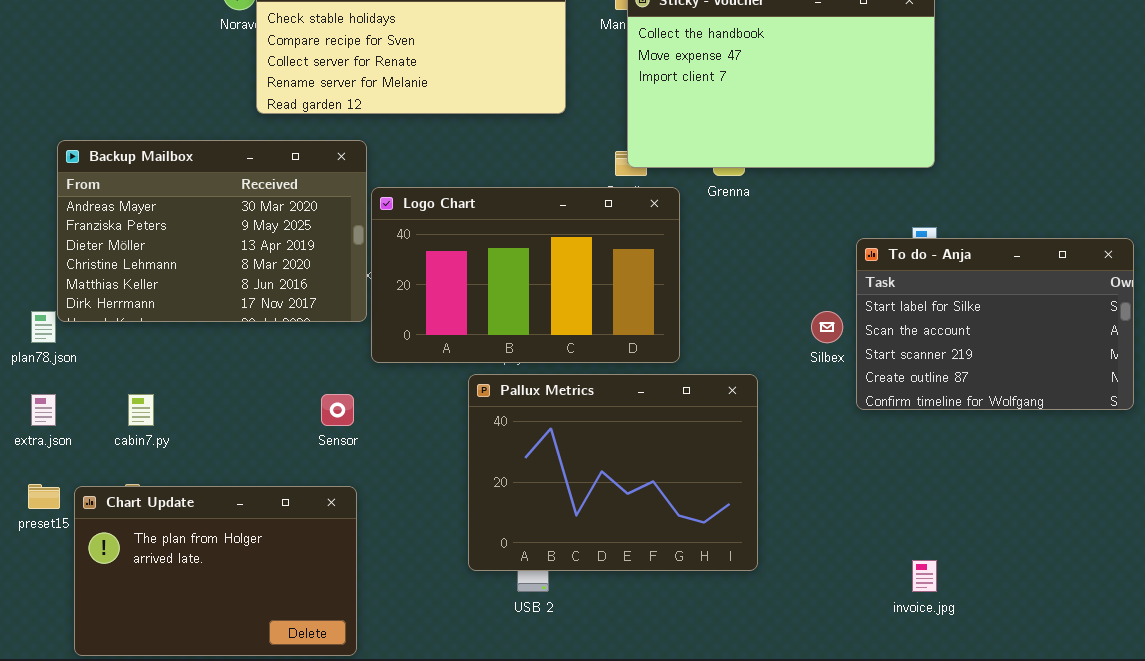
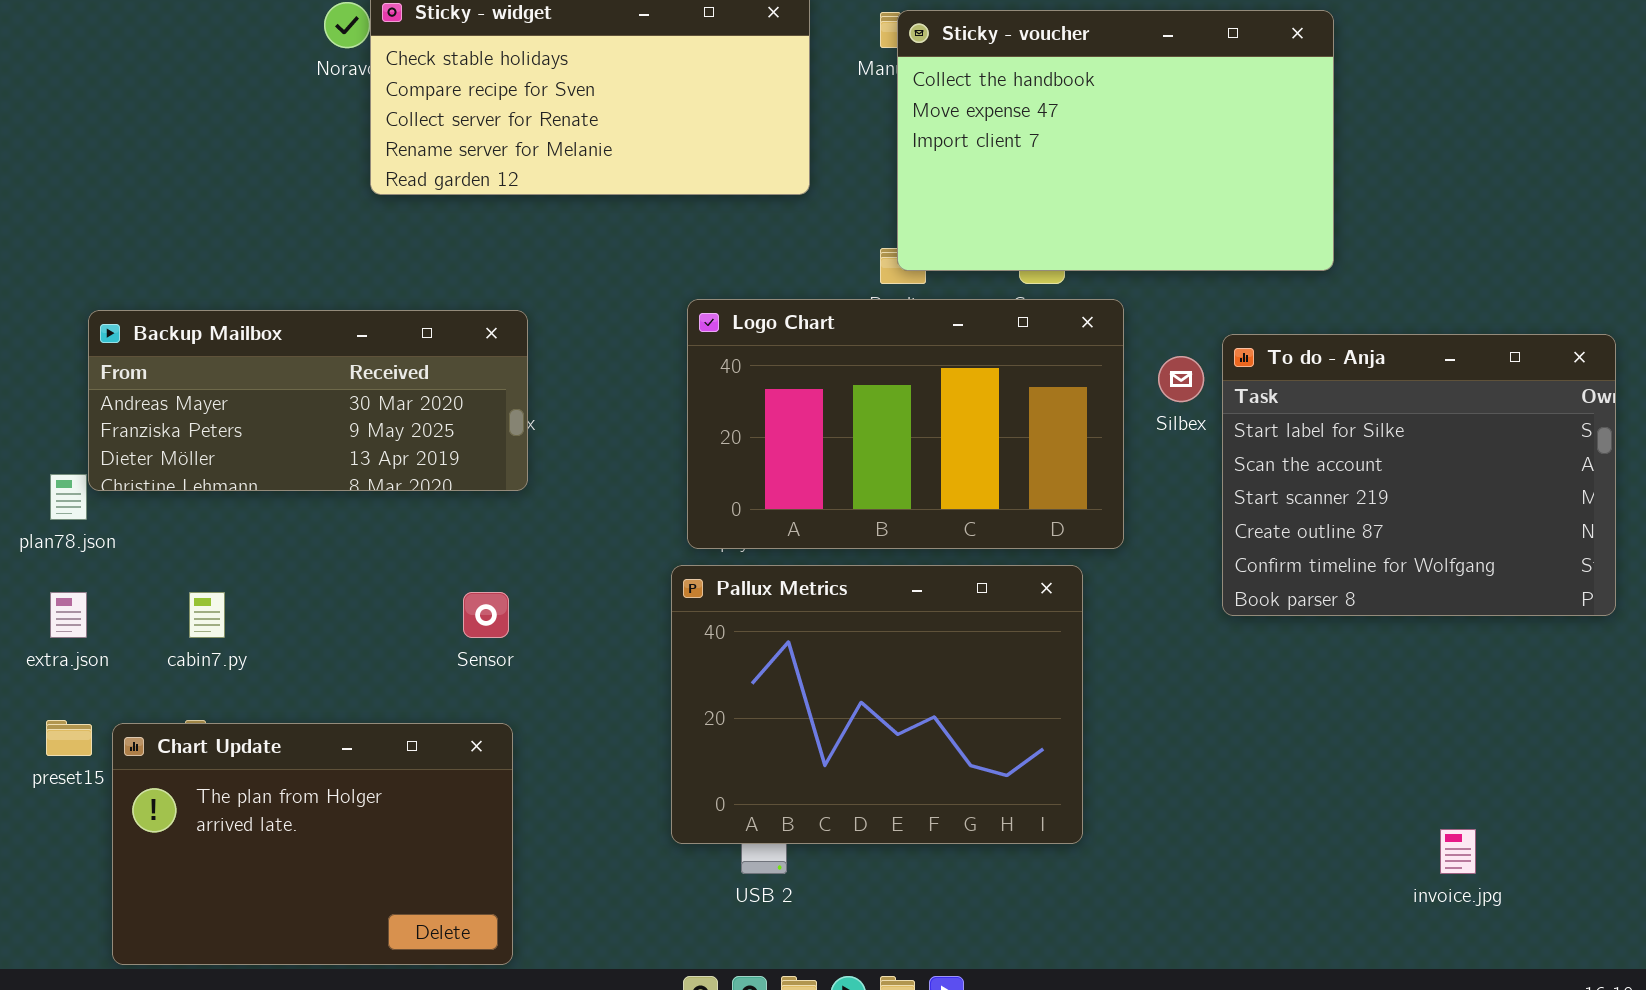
Backup Mailbox: [57,140,367,322] -> [88,310,528,491], resized
Logo Chart: [371,187,680,363] -> [687,299,1124,549], moved
To do - Anja: [856,238,1134,410] -> [1222,334,1616,616], resized
Silbex: [811,311,843,343] -> [1158,356,1204,402], moved
invoice.jpg: [912,560,937,592] -> [1440,829,1476,874], moved

